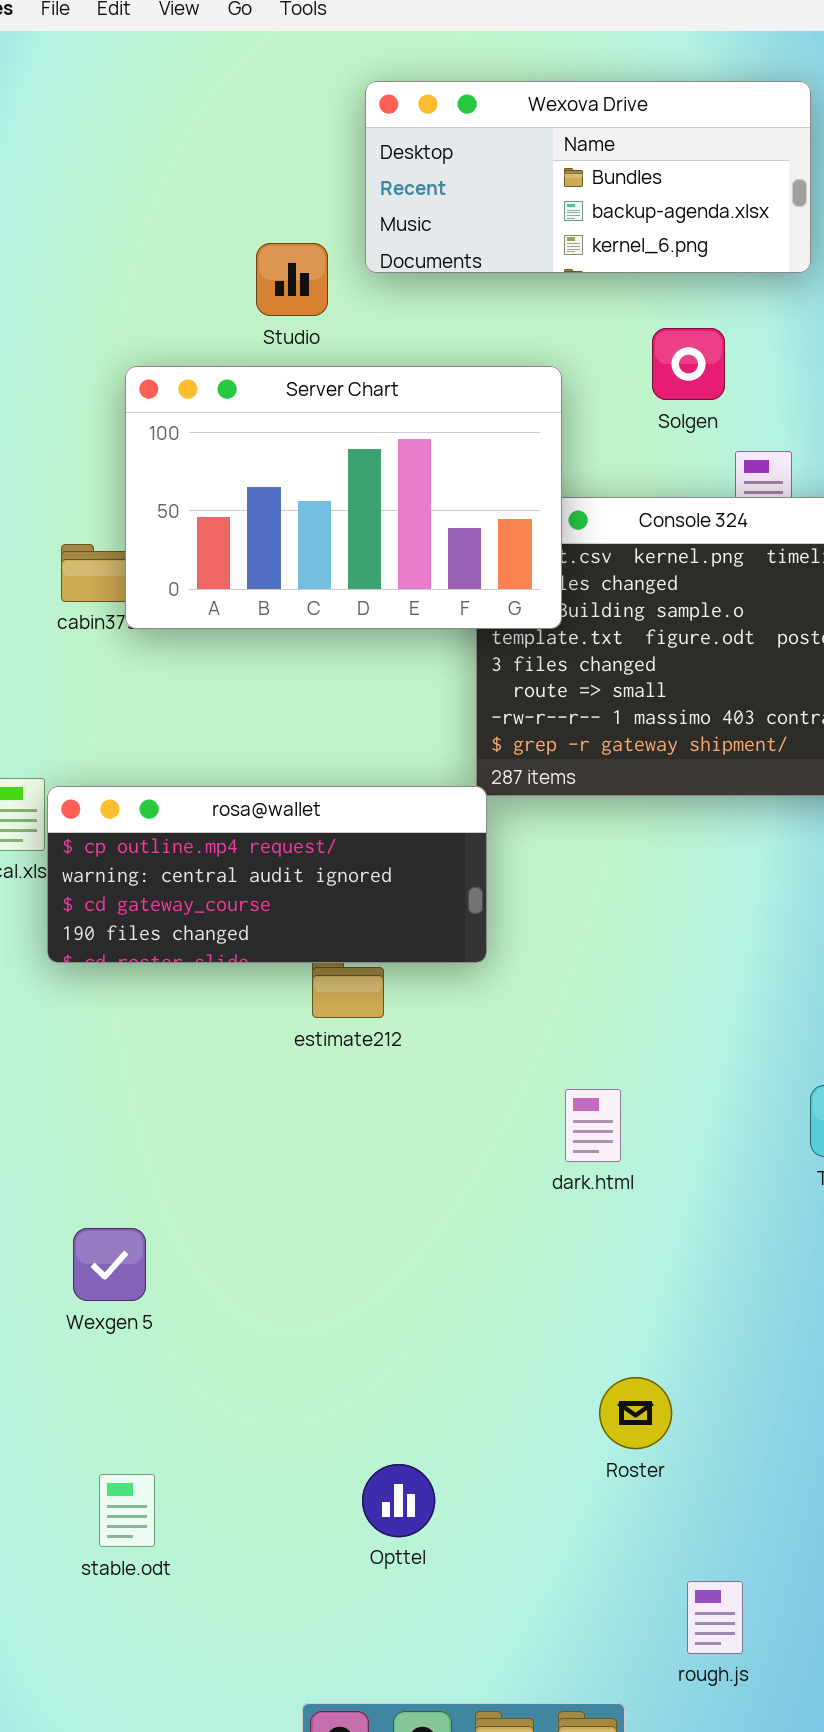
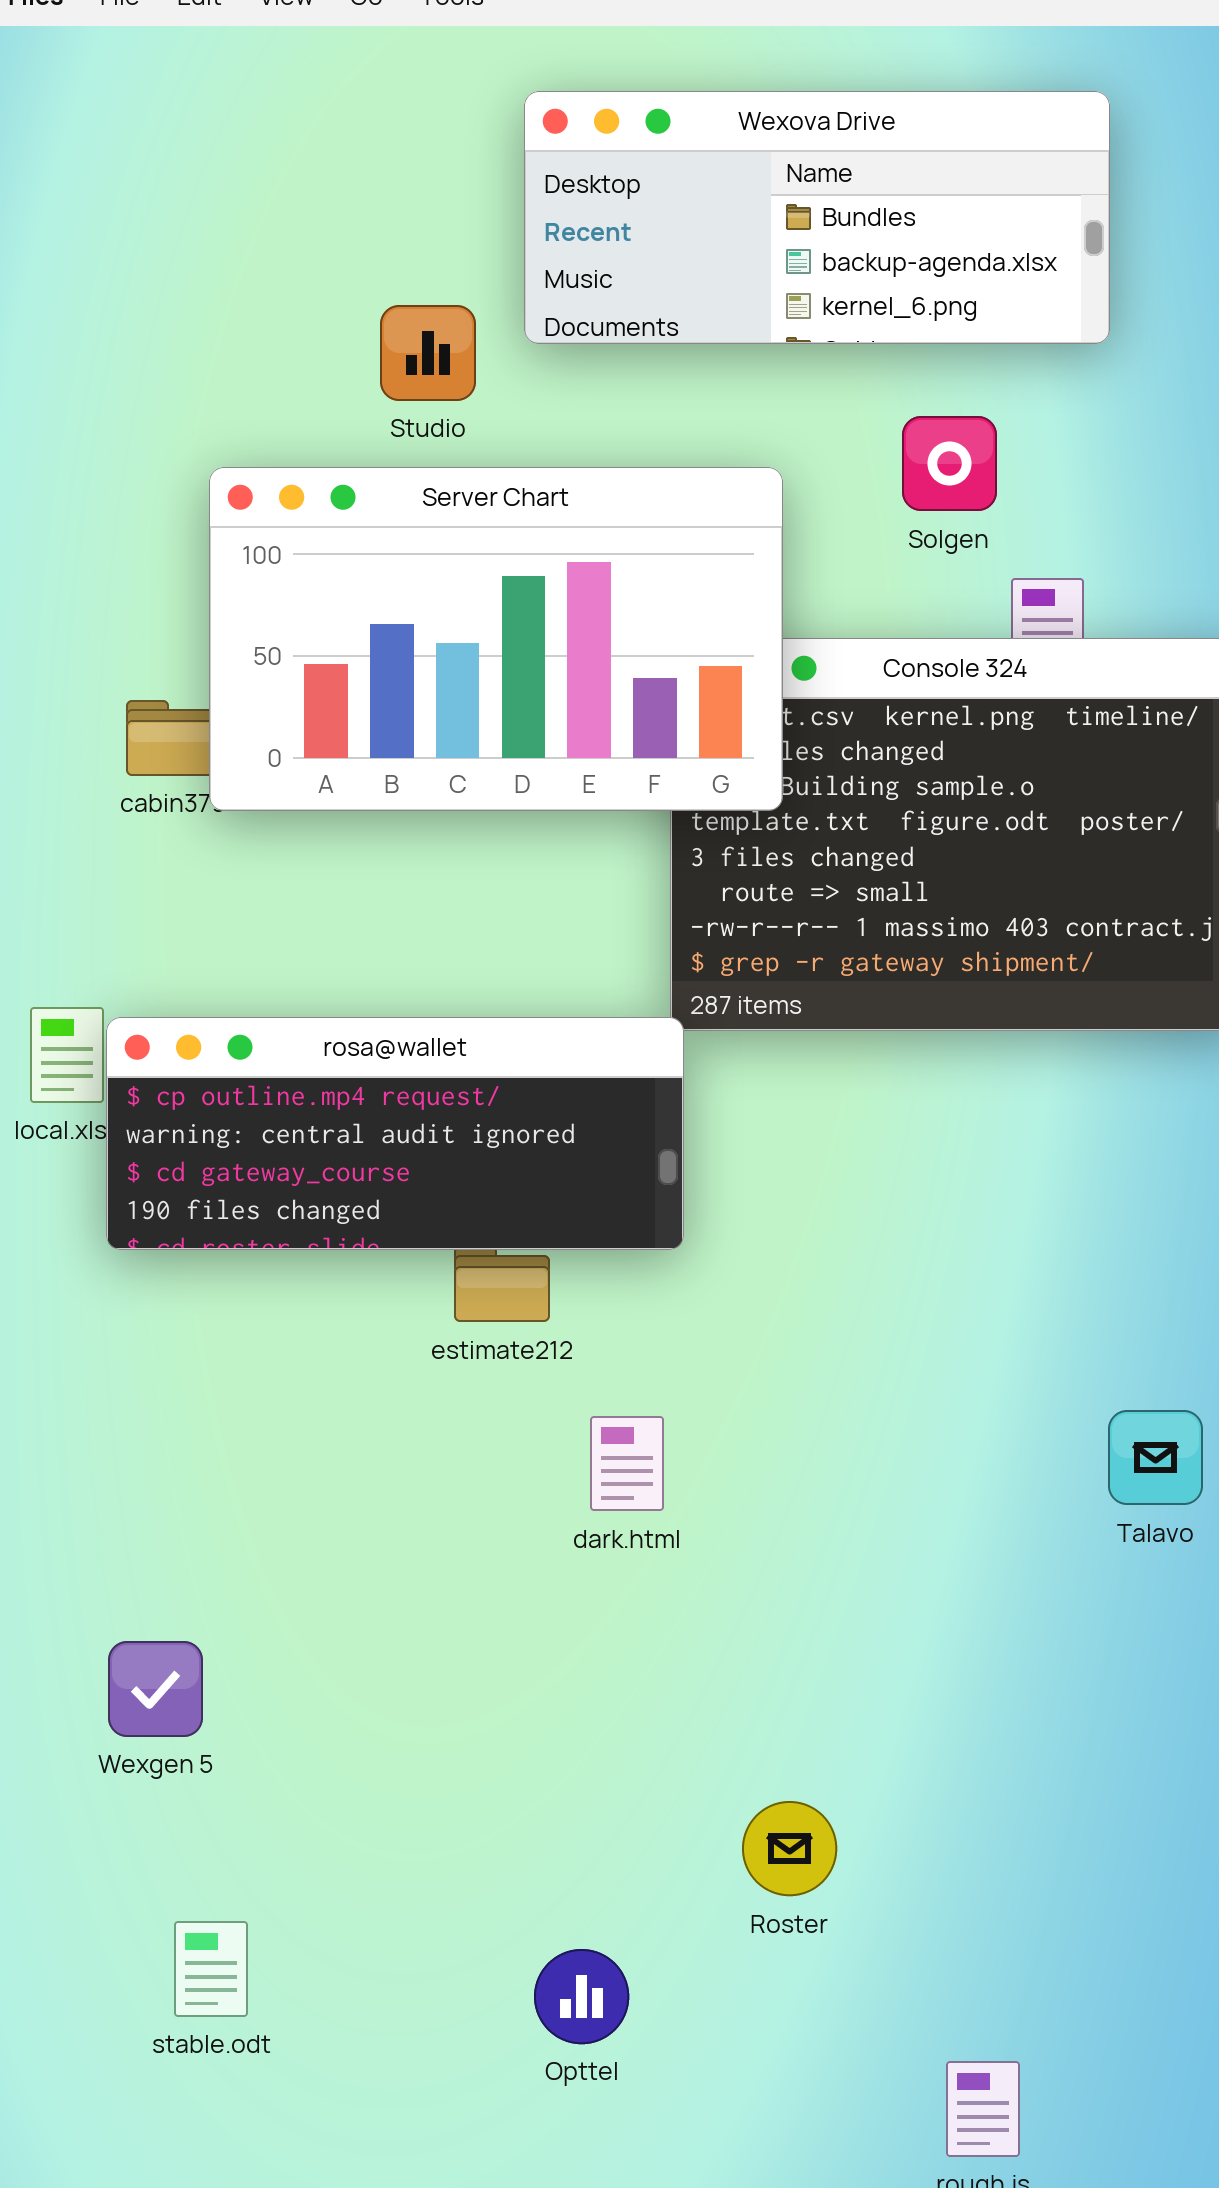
dark.html: [565,1089,621,1162] -> [590,1416,664,1511], moved
Wexgen 5: [73,1228,146,1301] -> [108,1641,203,1737], moved
Roster: [599,1377,672,1449] -> [742,1801,837,1896], moved
Opttel: [362,1464,435,1537] -> [534,1949,629,2044], moved

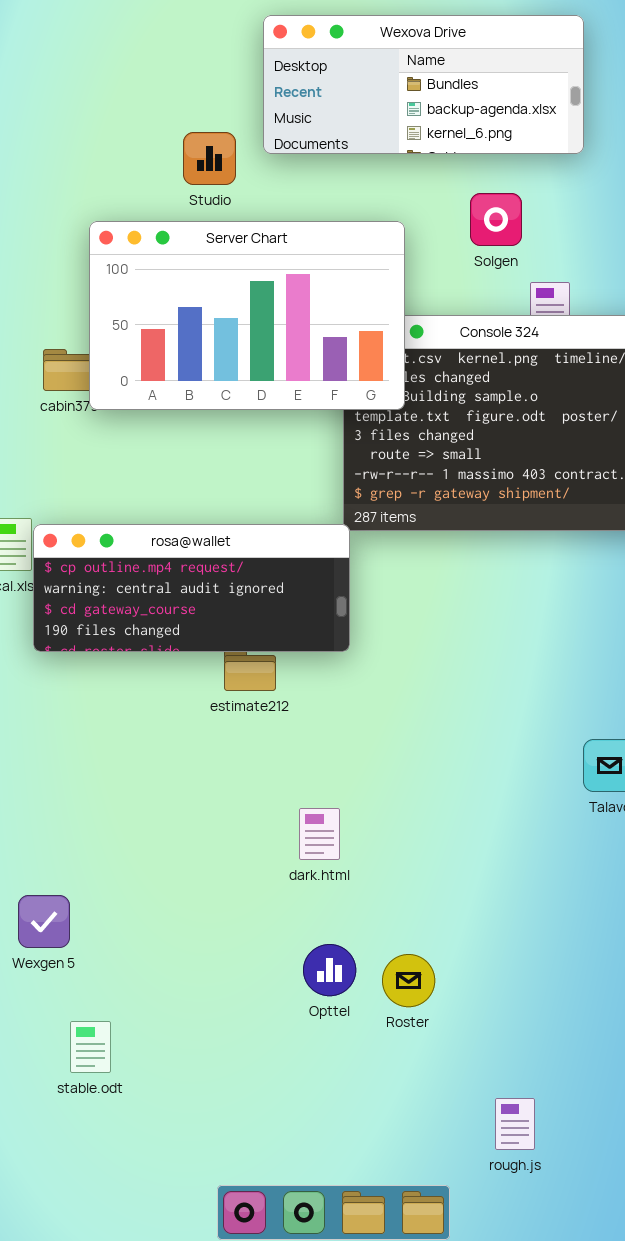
dark.html: [590,1416,664,1511] -> [299,808,340,860], moved
Wexgen 5: [108,1641,203,1737] -> [18,895,70,948], moved
Opttel: [534,1949,629,2044] -> [303,944,356,996], moved

